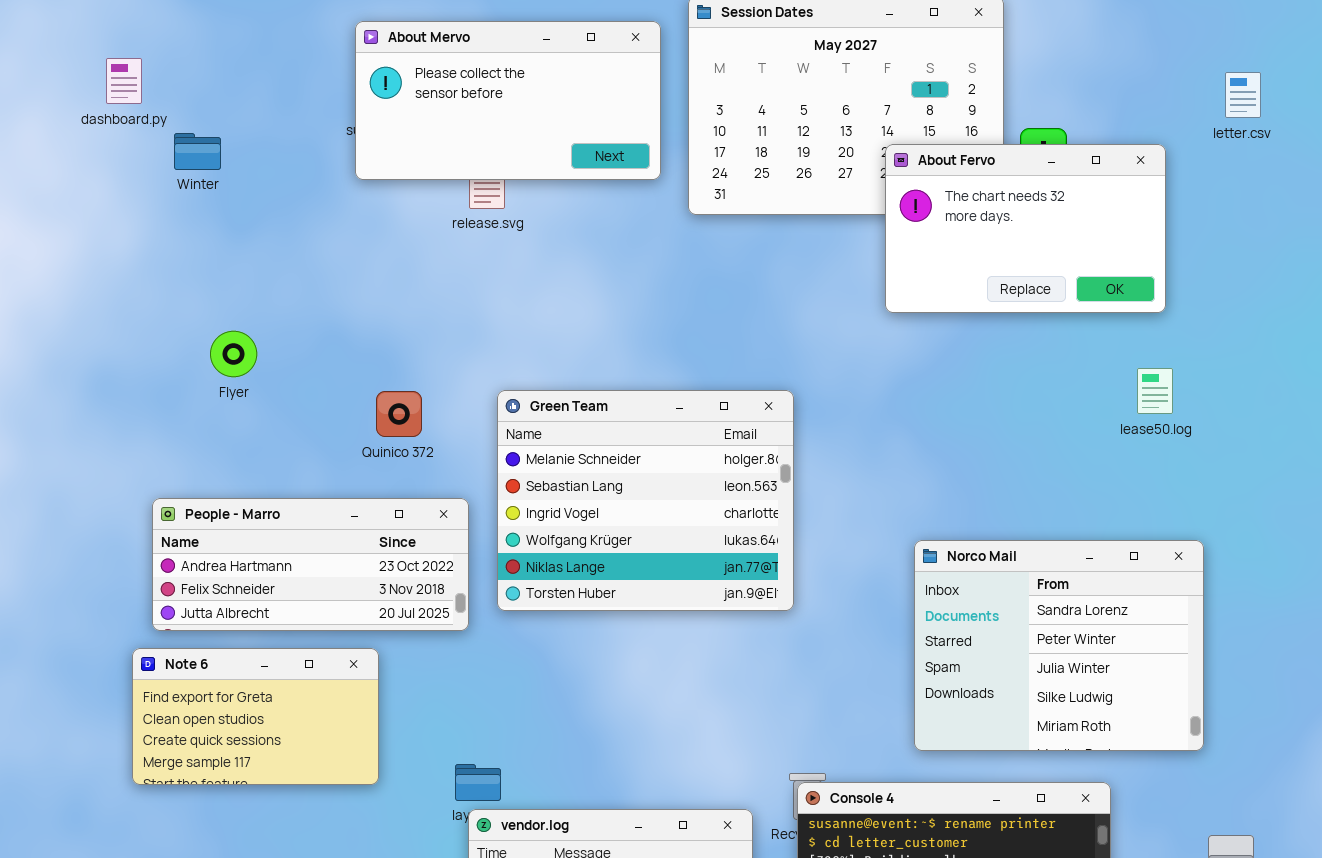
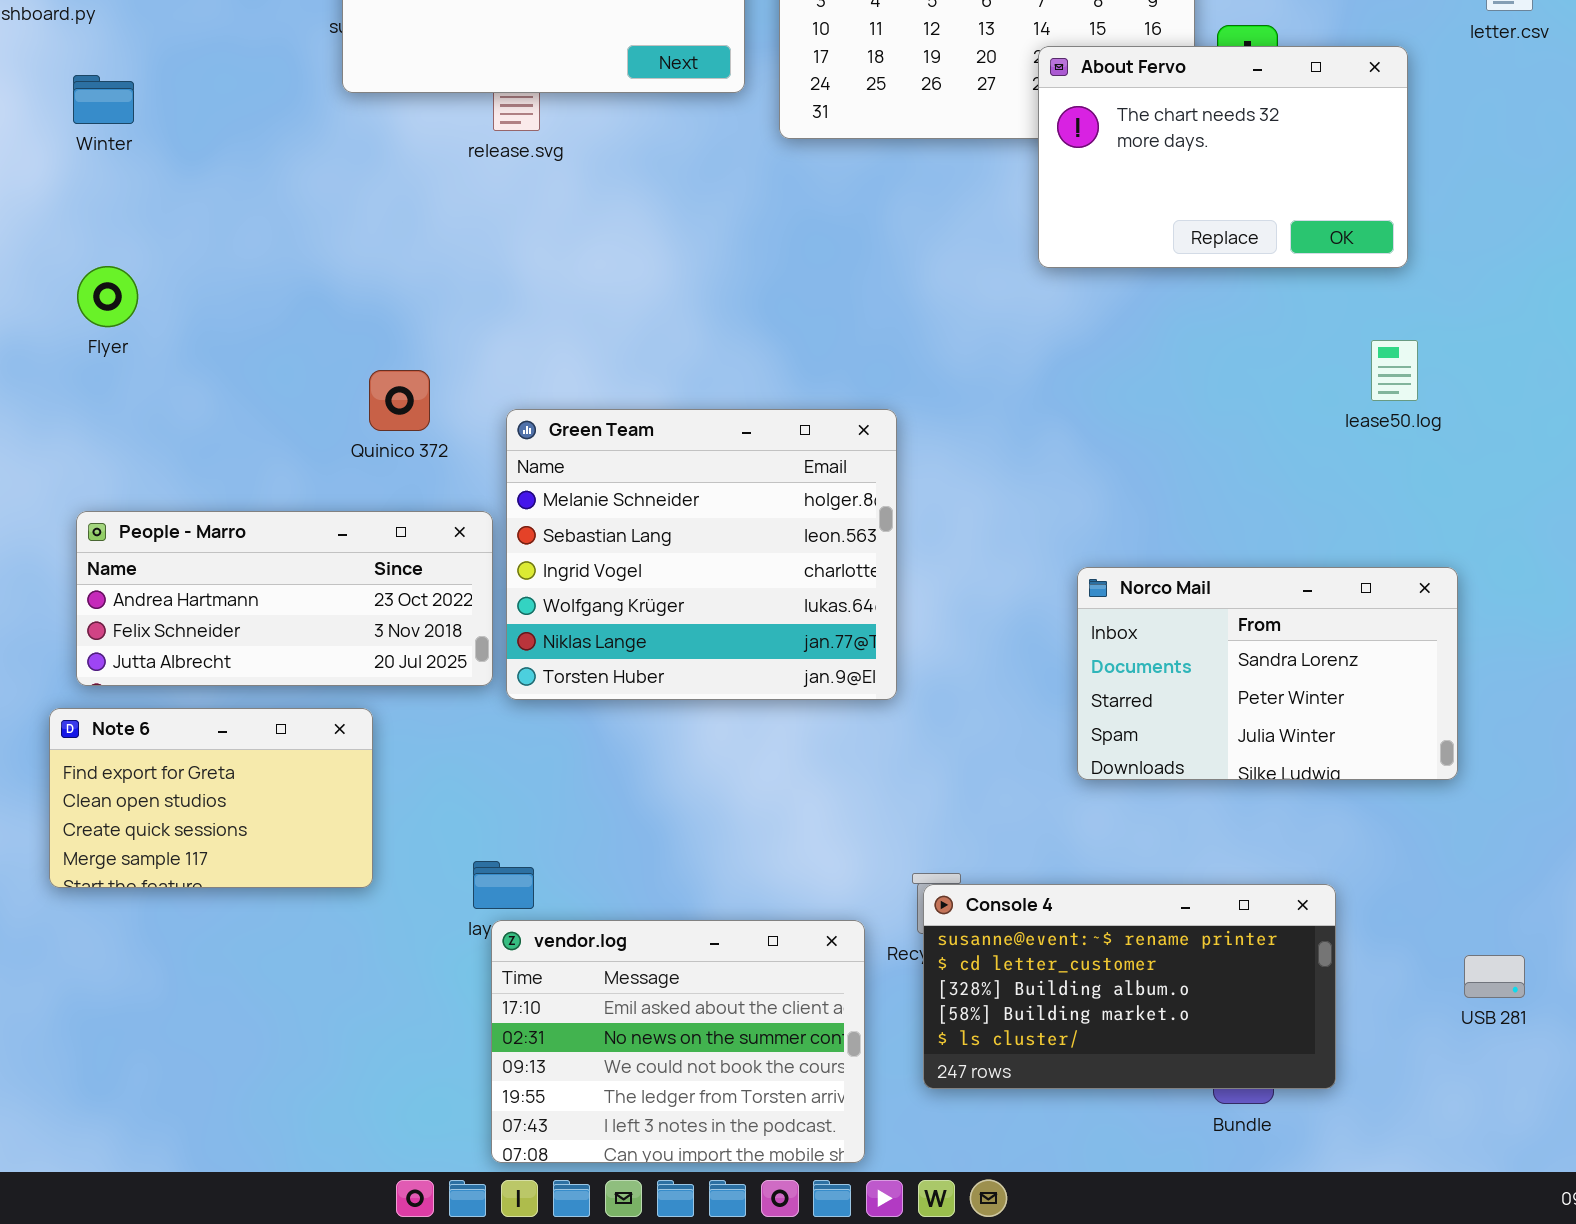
Winter: [174,133,221,170] -> [73,75,134,124], moved
Flyer: [210,331,257,377] -> [77,266,138,327], moved
Green Team: [497,390,794,611] -> [506,409,897,700], moved
Norco Mail: [914,540,1204,751] -> [1077,567,1458,780], resized

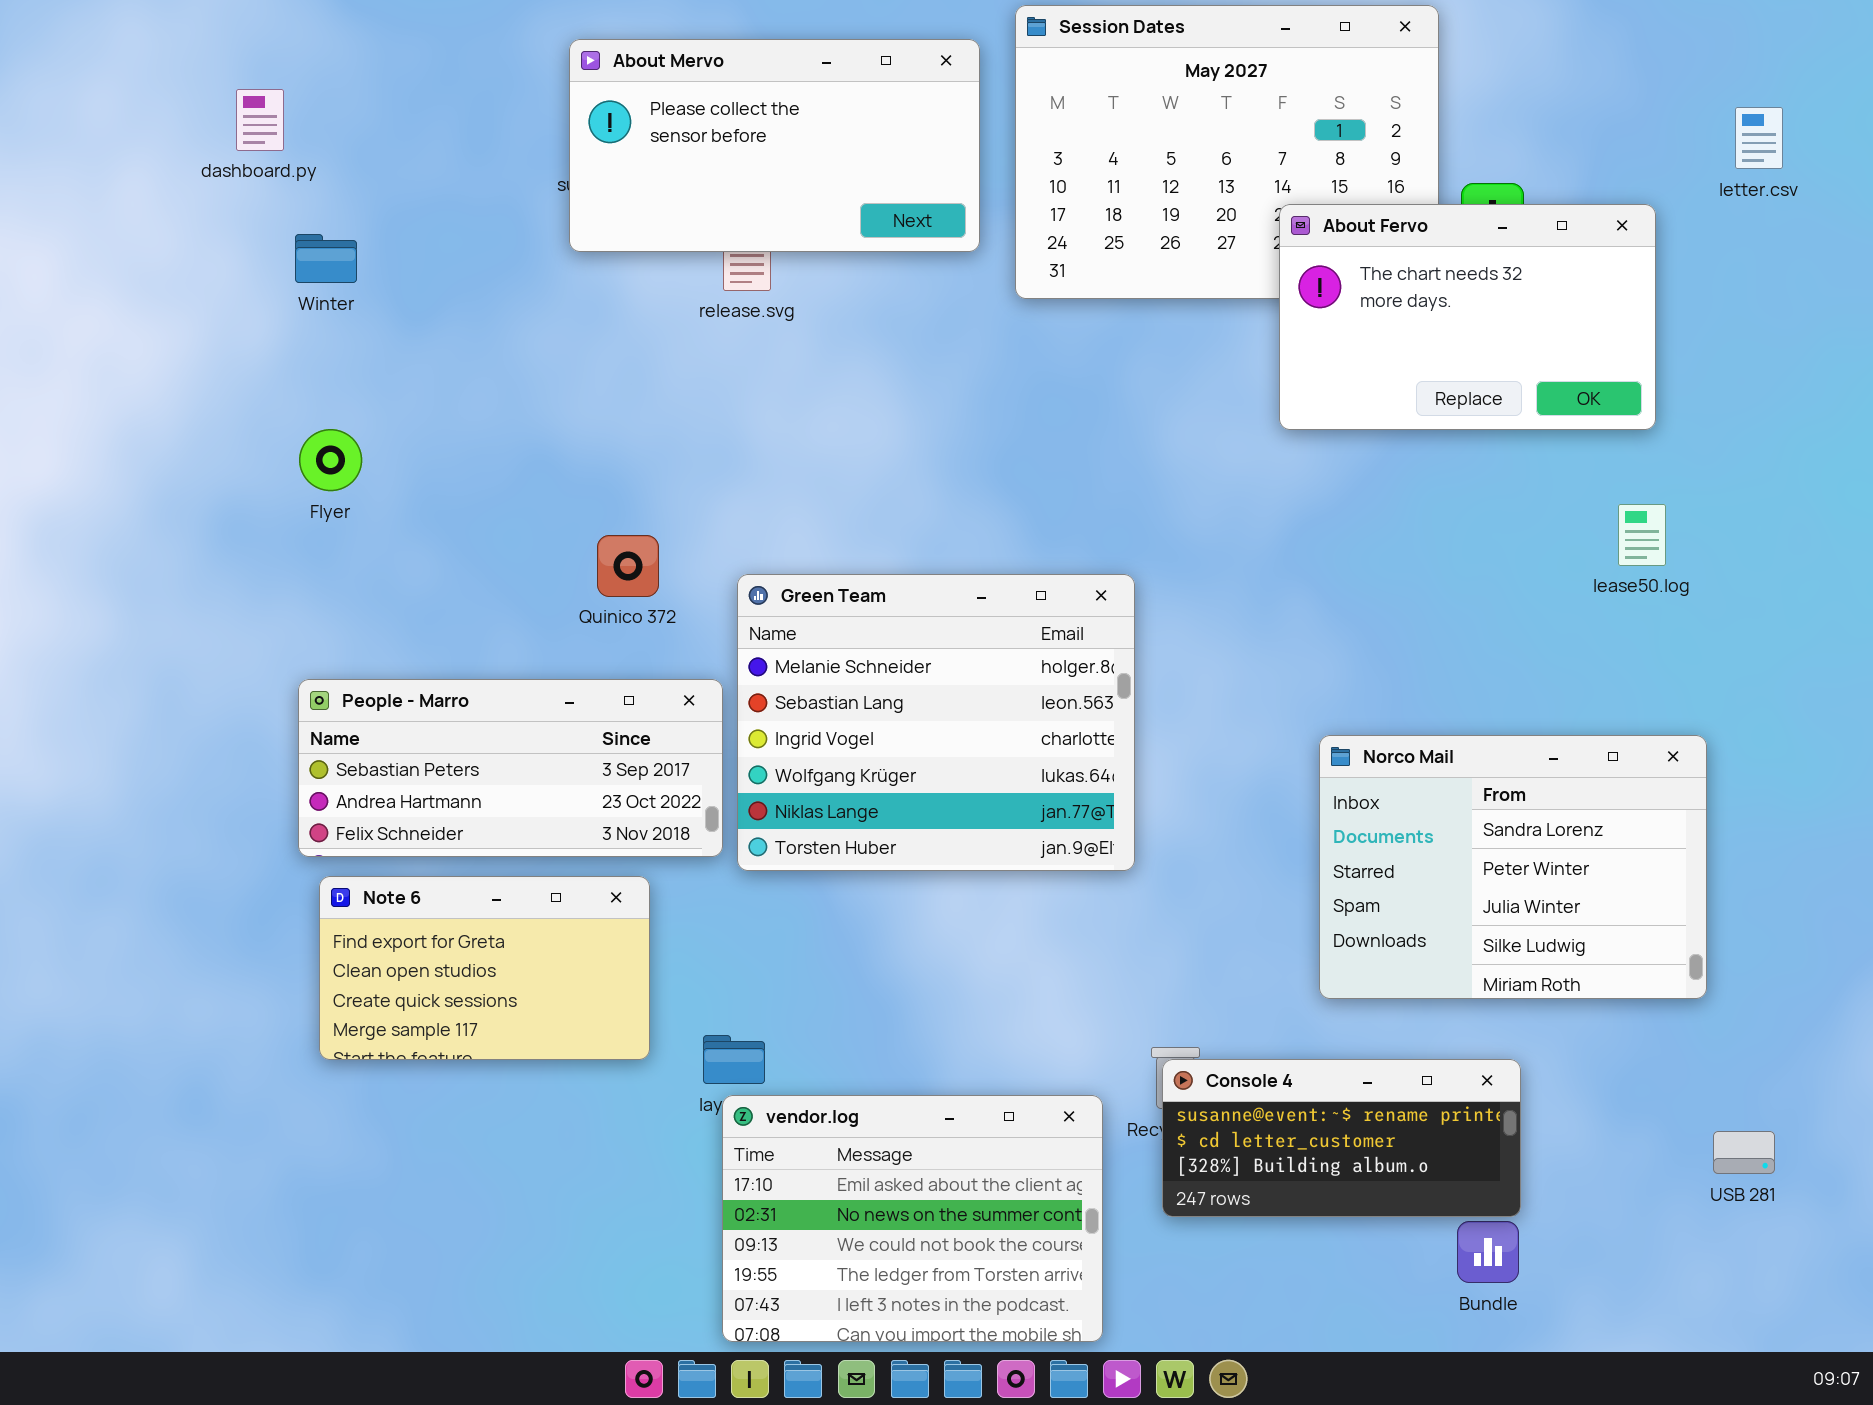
People - Marro: [76,511,493,686] -> [298,679,723,857], scrolled up 1 row
Norco Mail: [1077,567,1458,780] -> [1319,735,1707,999], resized
Note 6: [49,708,373,888] -> [319,876,650,1060], moved
Console 4: [923,884,1336,1089] -> [1162,1059,1521,1217], resized

